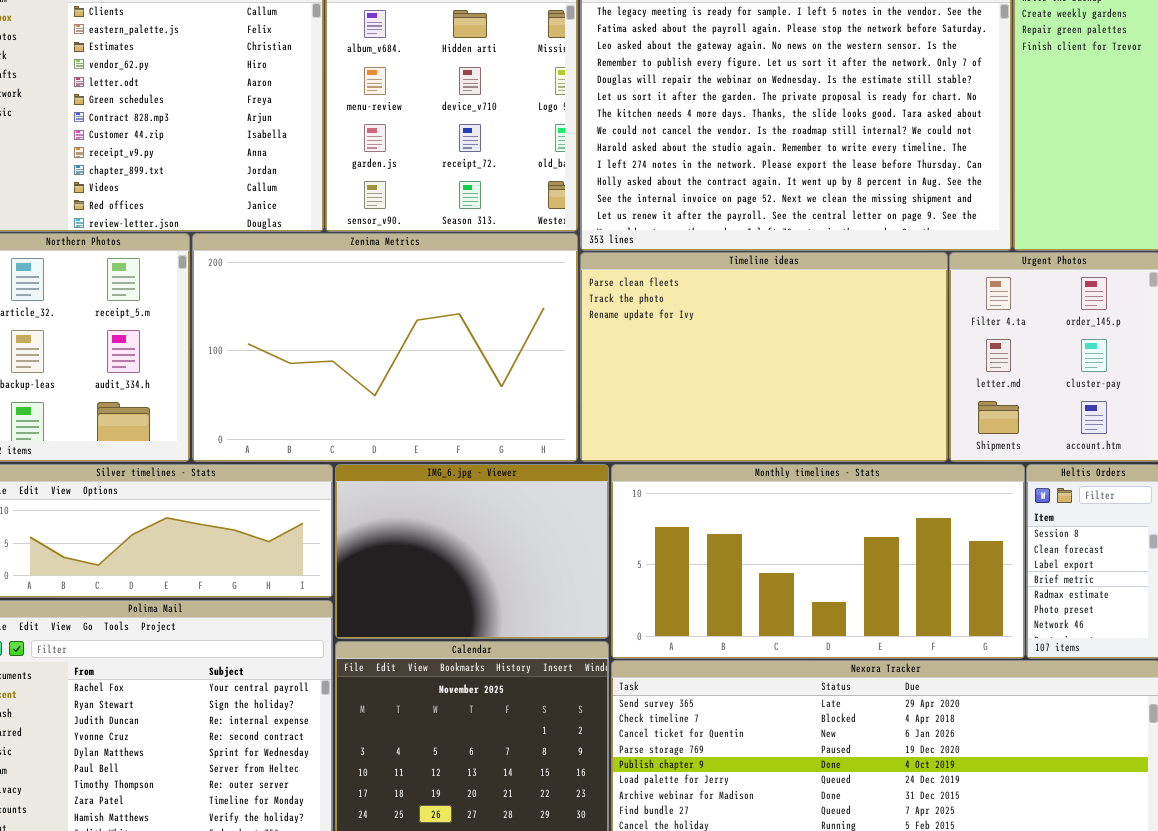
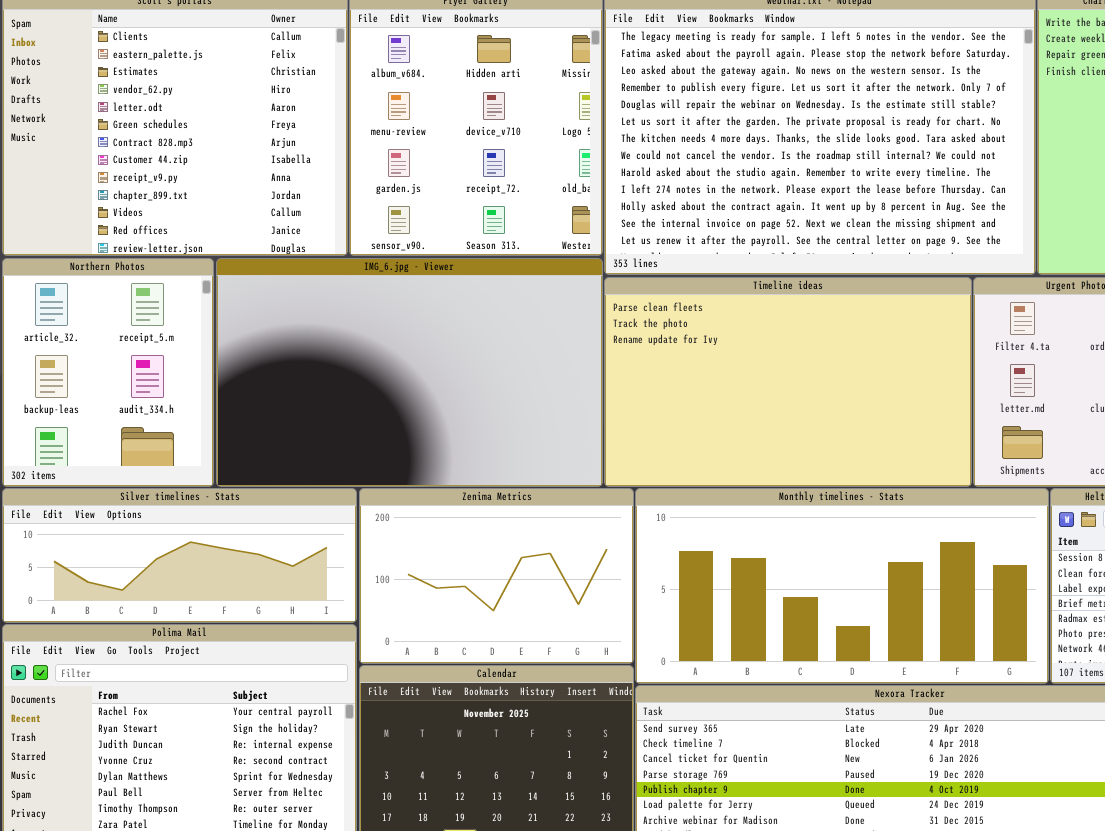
Zenima Metrics: [192,233,578,462] -> [359,488,634,664], moved, resized
IMG_6.jpg - Viewer: [335,464,609,639] -> [216,258,603,487], moved, resized

